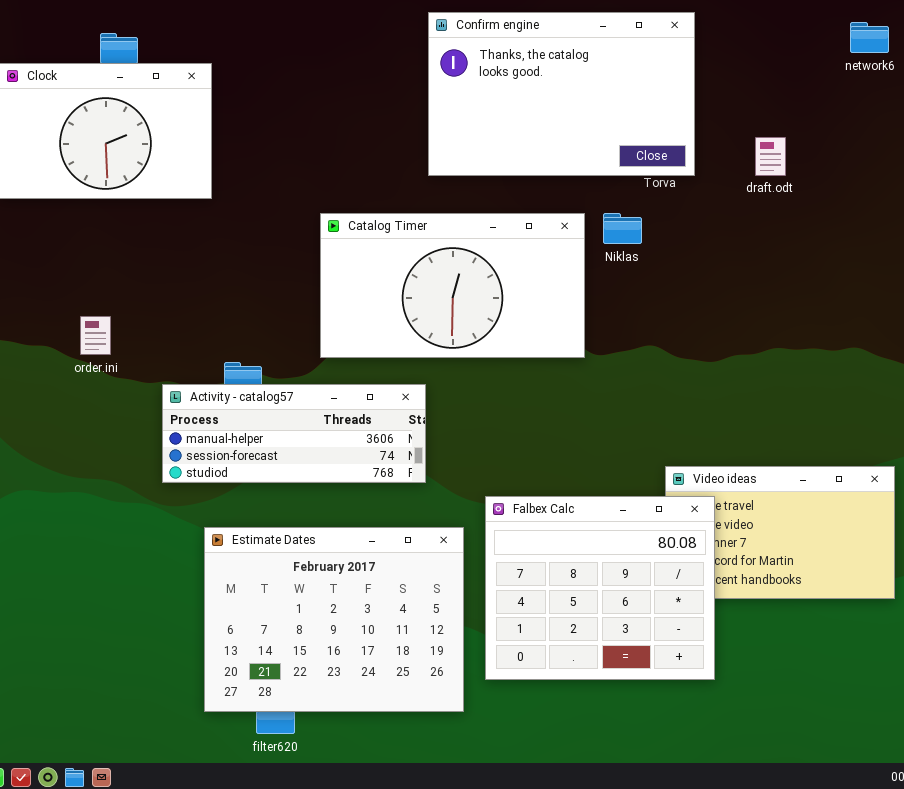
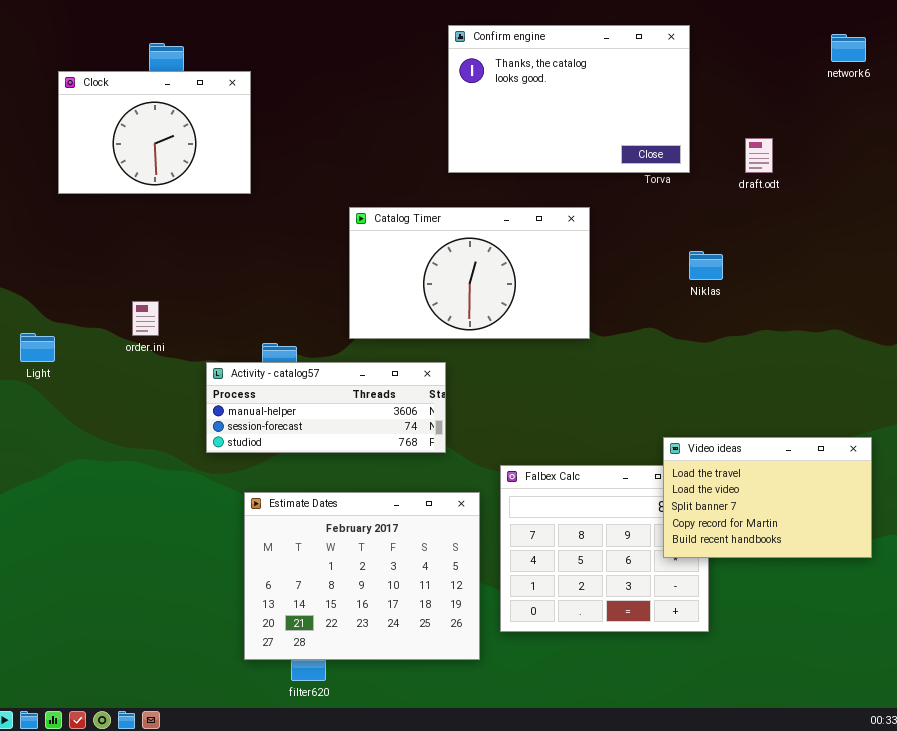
Niklas: [603,213,642,244] -> [689,251,723,280], moved
Video ideas: [665,466,895,599] -> [663,437,872,558], raised

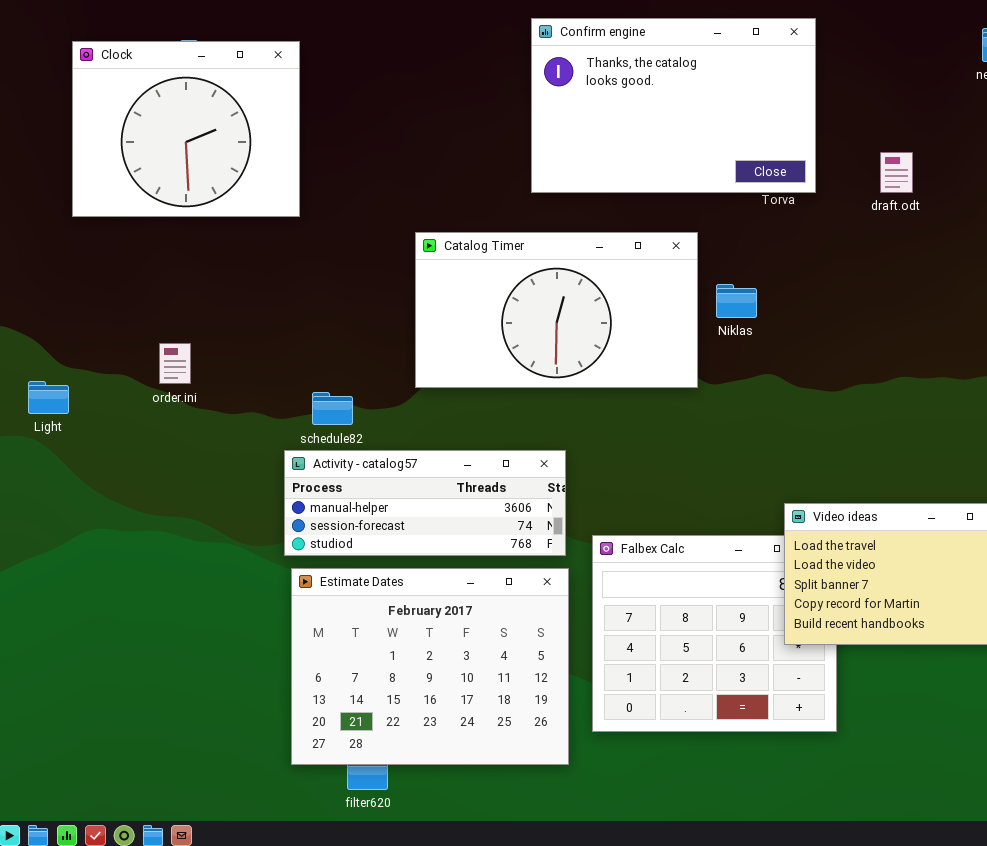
Clock: [58,71,251,194] -> [72,41,300,217], resized
Niklas: [689,251,723,280] -> [716,284,757,318], moved
Activity - catalog57: [206,362,446,453] -> [284,450,566,556], moved

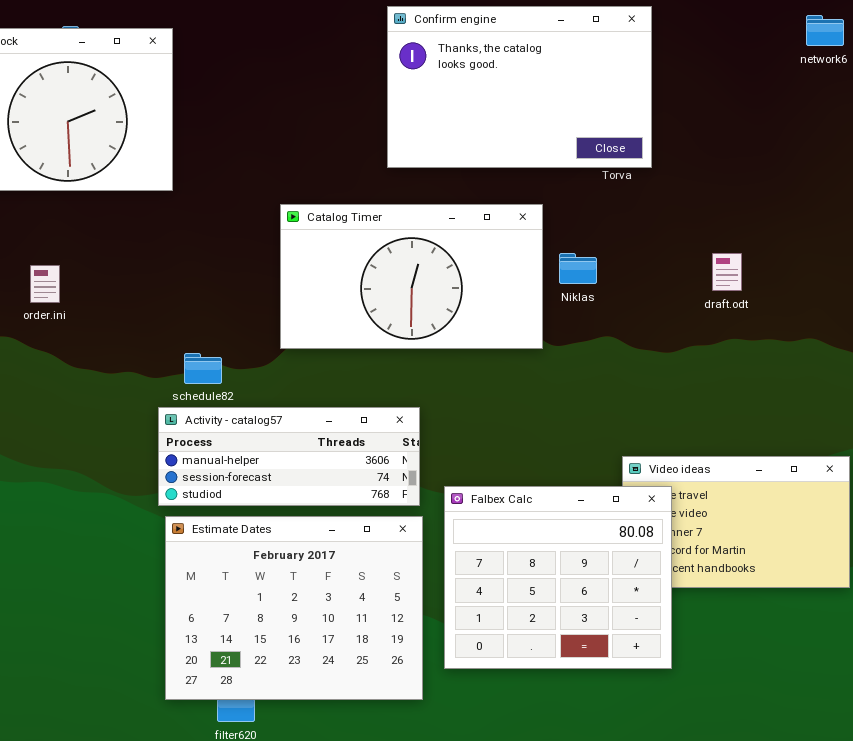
draft.odt: [880,152,913,193] -> [712,253,742,291], moved
order.ini: [159,343,191,384] -> [30,265,60,303], moved
Falbex Calc: [592,535,837,732] -> [444,486,672,669], raised

